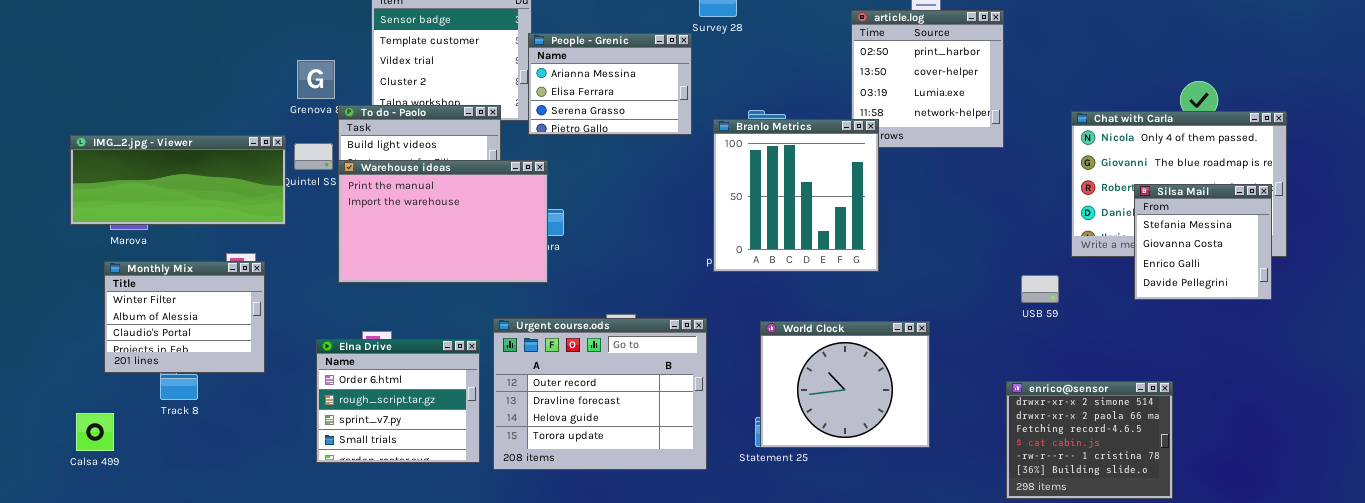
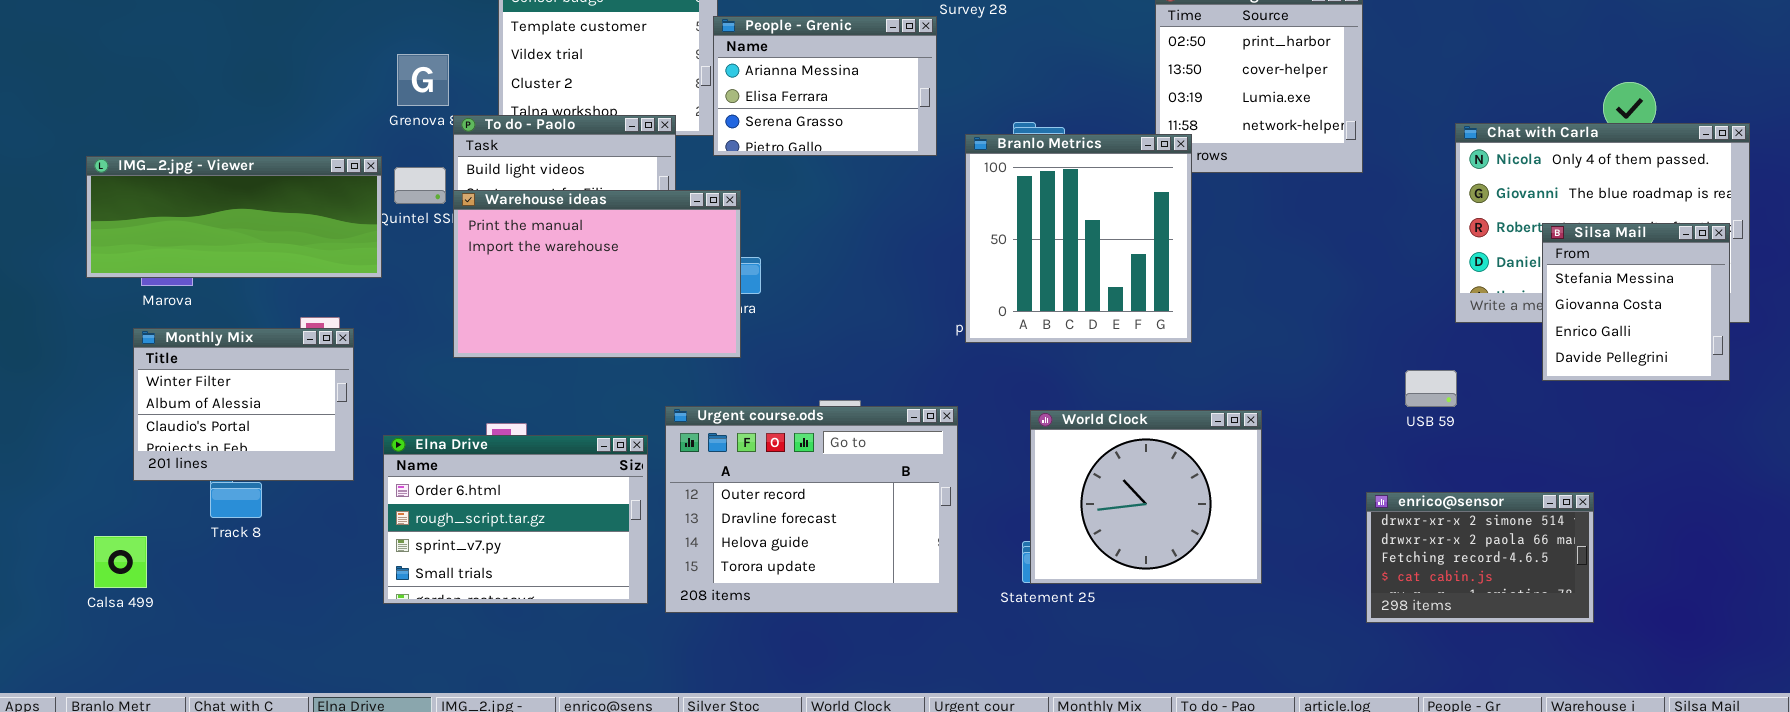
USB 59: [1021,275,1059,303] -> [1405,370,1457,407], moved
Elna Drive: [316,339,480,463] -> [383,435,648,604], resized
enrico@sensor: [1006,381,1173,499] -> [1366,492,1594,623], resized

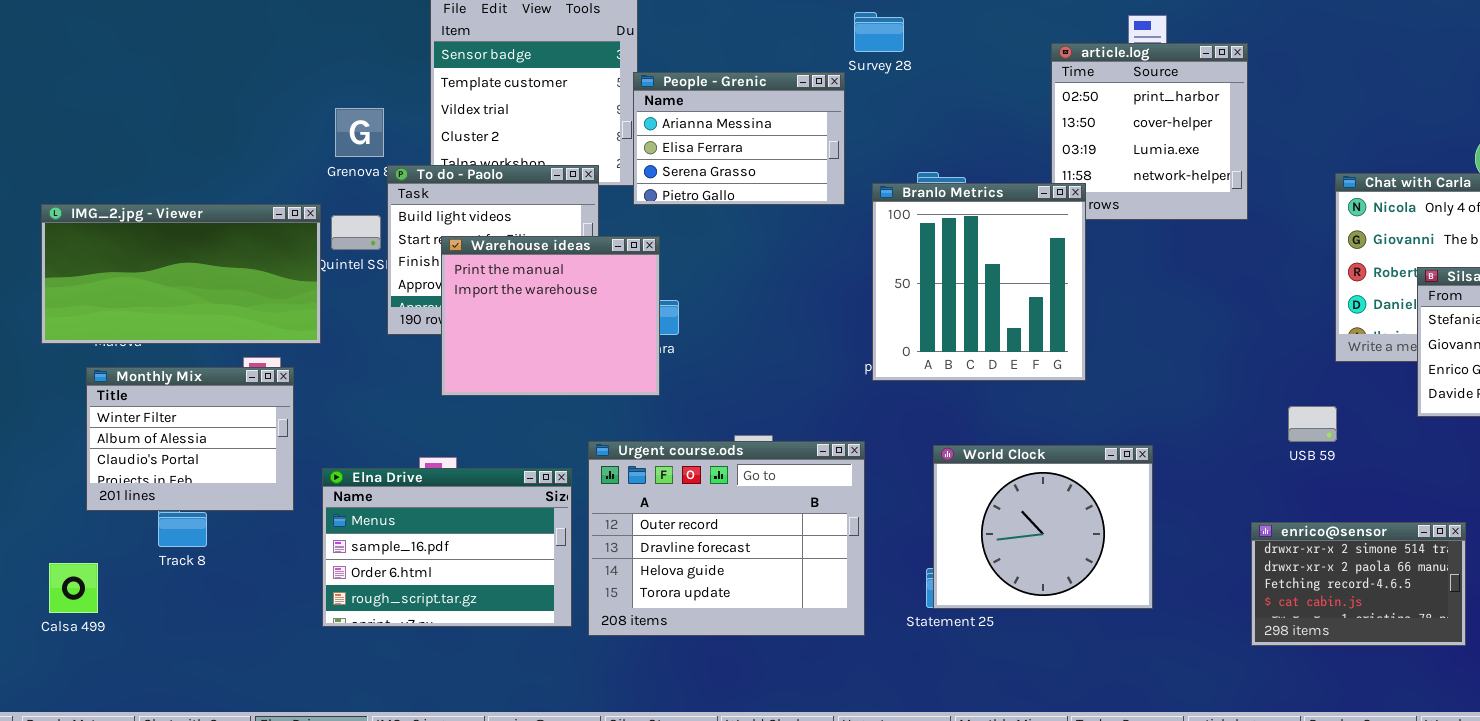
IMG_2.jpg - Viewer: [86,156,382,278] -> [41,204,321,344], resized
Warehouse ideas: [453,190,741,358] -> [441,236,660,396], resized
Elna Drive: [383,435,648,604] -> [322,468,572,627], scrolled up 2 rows

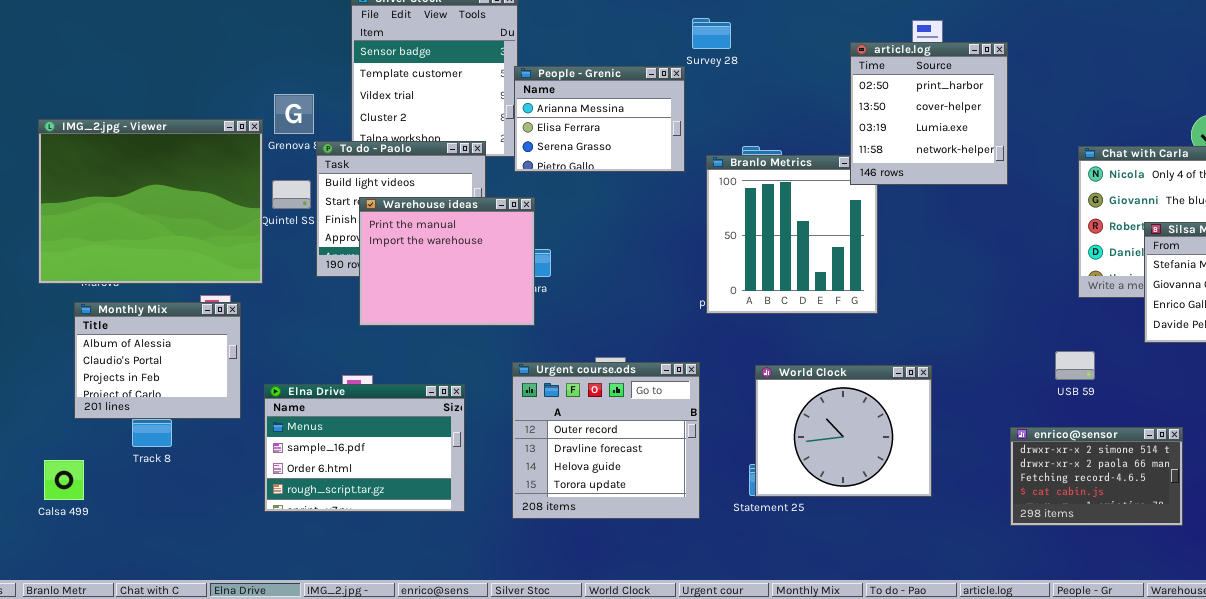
article.log: [1051,43,1248,220] -> [850,42,1008,185], raised
IMG_2.jpg - Viewer: [41,204,321,344] -> [38,119,263,284], resized
Monthly Mix: [86,367,294,511] -> [74,302,241,419], scrolled down 1 row
USB 59: [1288,406,1337,442] -> [1055,351,1095,380], moved
Urgent course.ods: [588,441,865,636] -> [512,362,700,519], resized

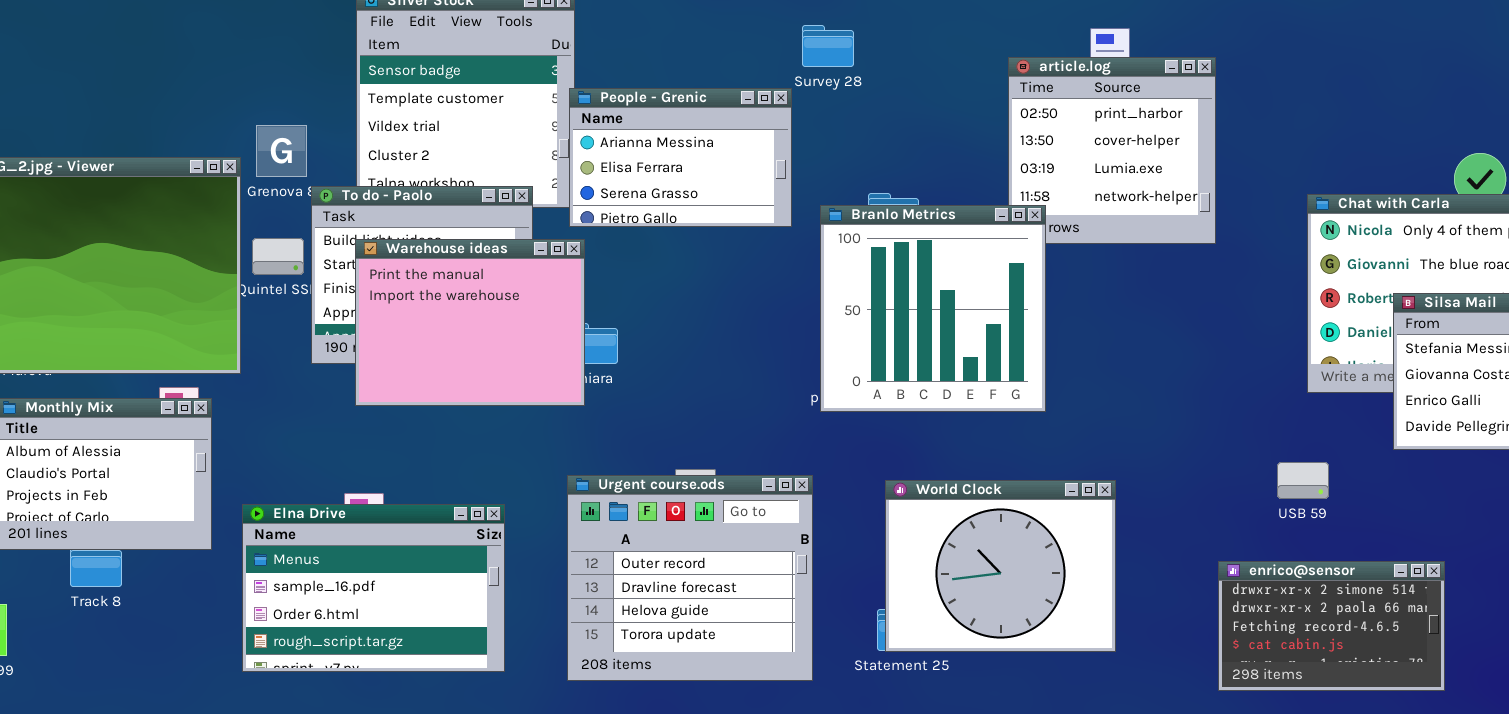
Branlo Metrics: [706,155,878,314] -> [820,205,1046,412], raised
Warehouse ideas: [359,197,535,326] -> [355,239,585,406], moved

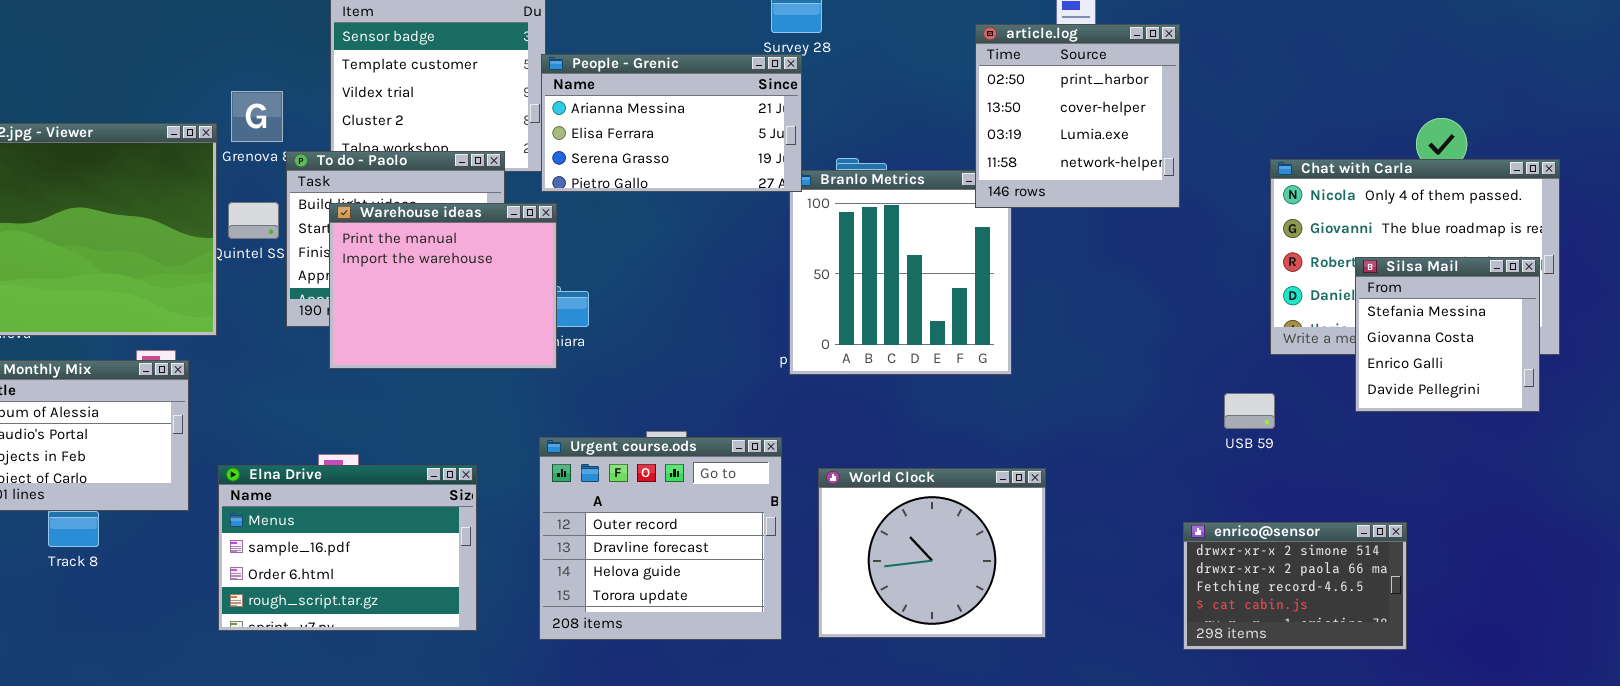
article.log: [1008,57,1216,244] -> [975,24,1180,208], raised
People - Grenic: [569,88,792,227] -> [541,54,802,192], resized
USB 59: [1277,462,1329,499] -> [1224,393,1275,429], moved
World Clock: [885,480,1116,652] -> [818,468,1046,638], moved

